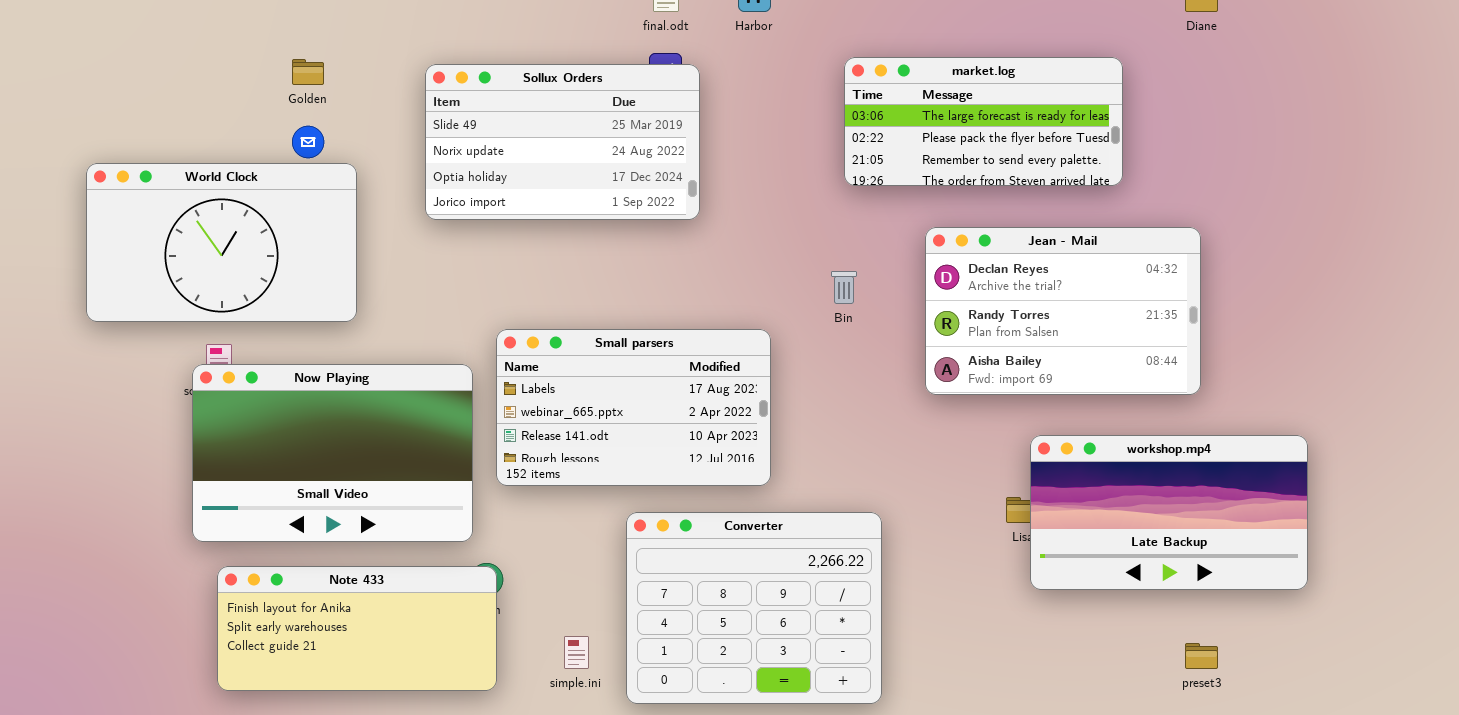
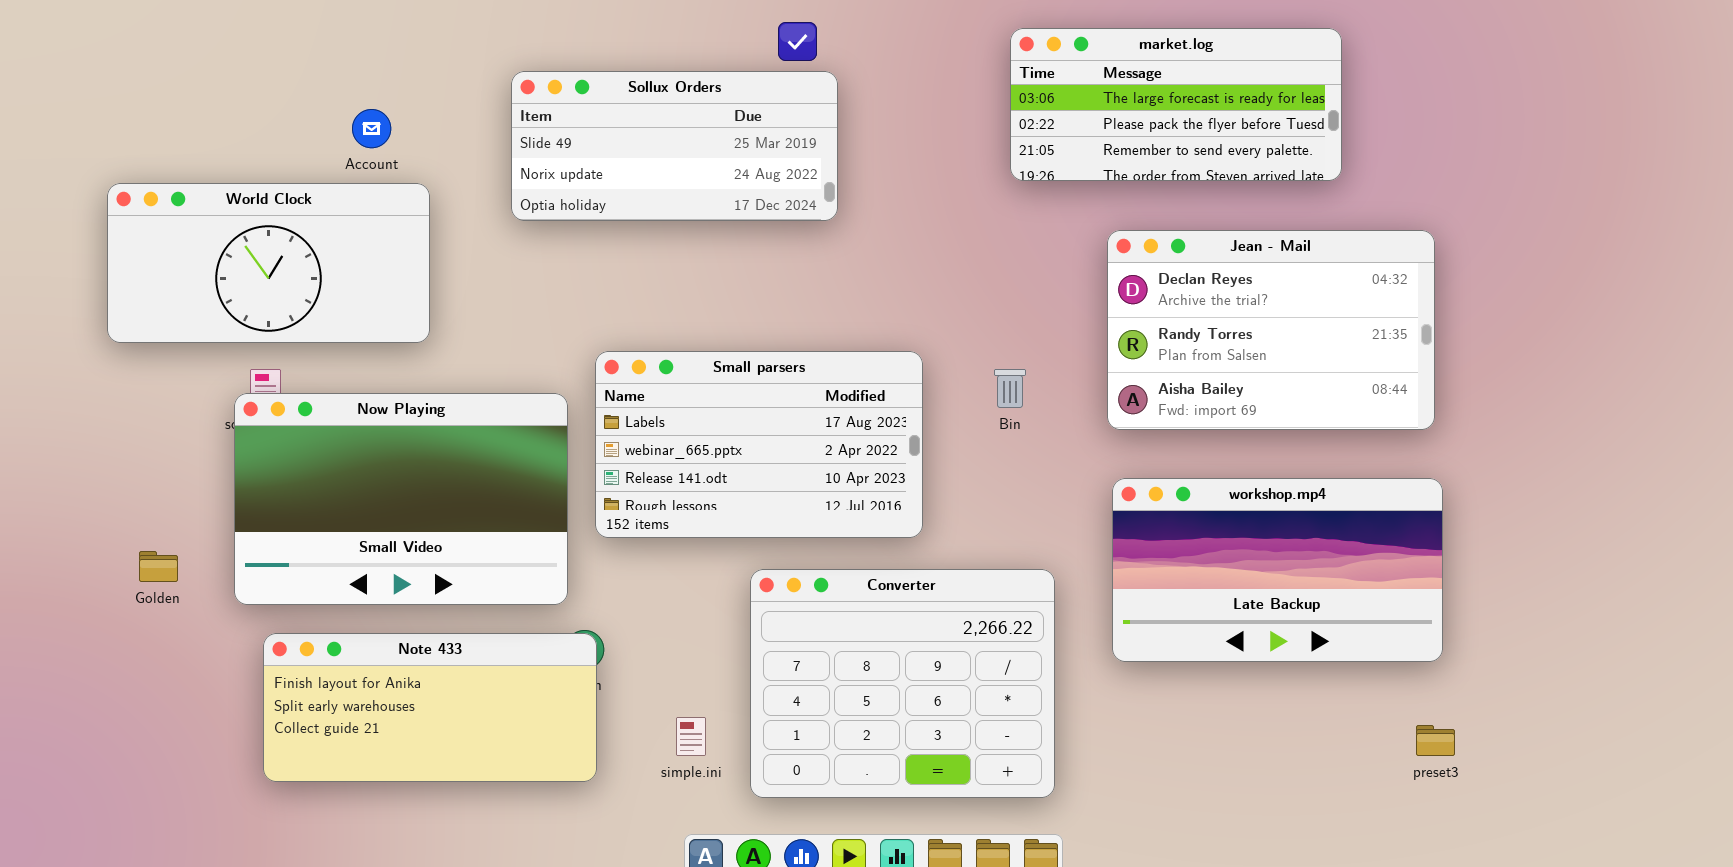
Golden: [292,59,324,85] -> [139,551,178,582], moved
Sollux Orders: [425,64,700,220] -> [511,71,838,221], resized
World Clock: [86,163,357,322] -> [107,183,430,343], resized
Bin: [831,271,857,304] -> [994,369,1026,408], moved
workshop.mp4: [1030,435,1308,590] -> [1112,478,1443,662], moved

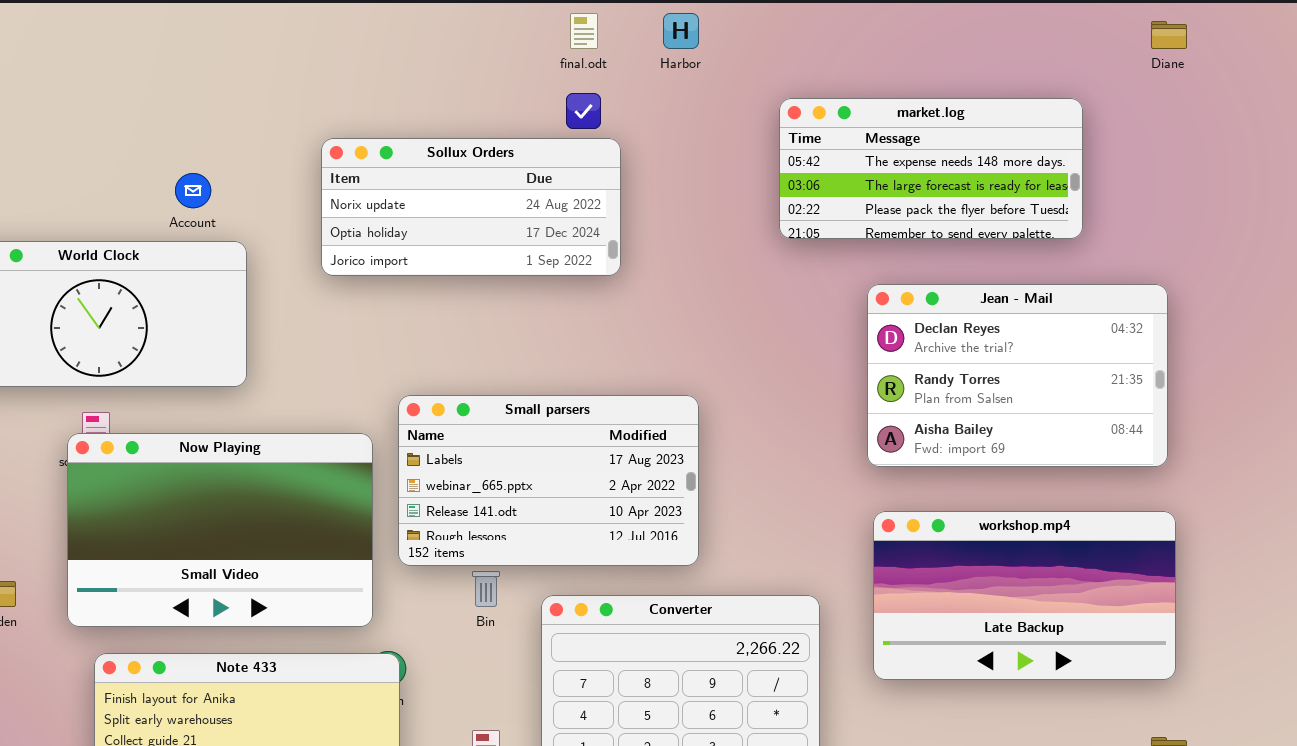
market.log: [1010,28,1342,181] -> [779,98,1083,239], scrolled up 1 row
Sollux Orders: [511,71,838,221] -> [321,138,621,276], scrolled down 1 row
Bin: [994,369,1026,408] -> [472,571,500,607], moved

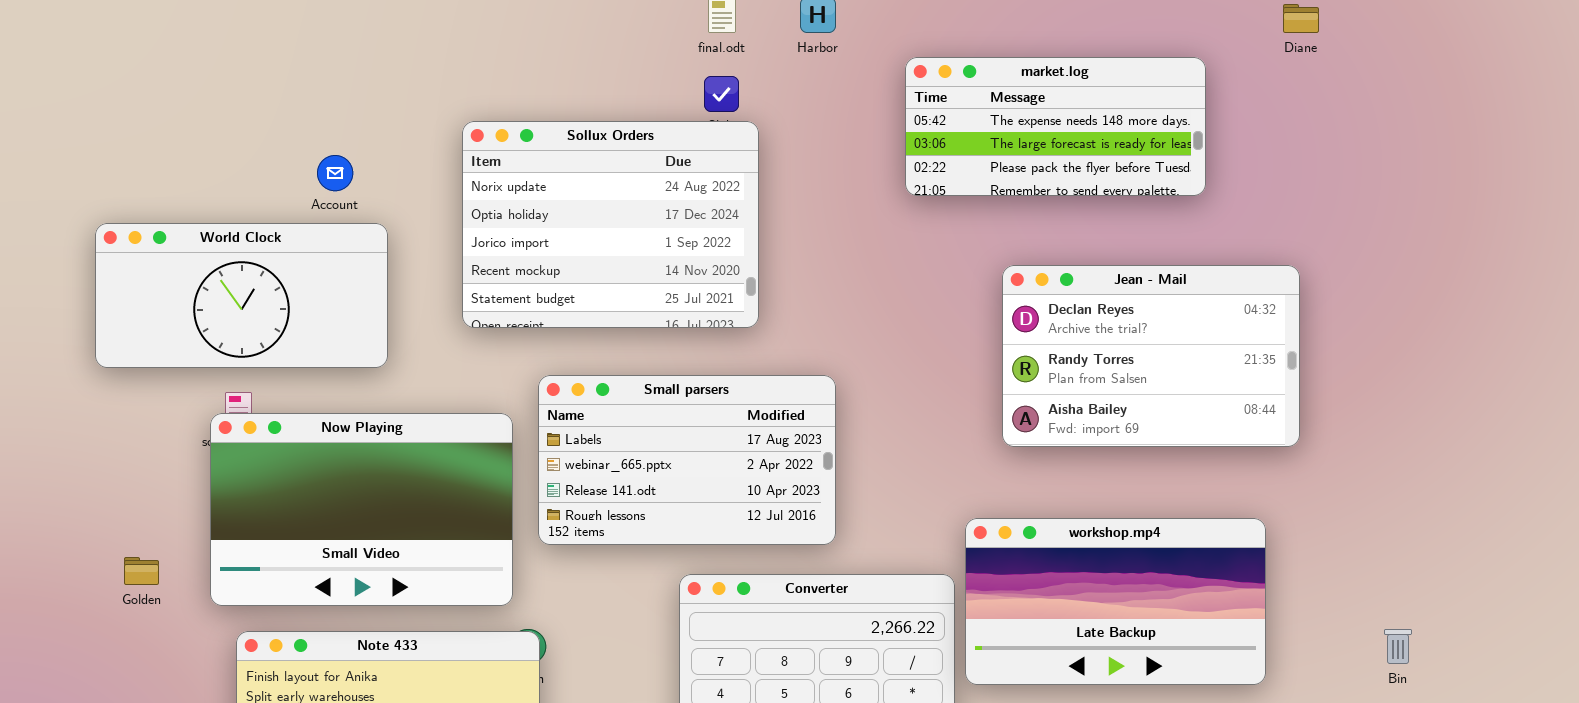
market.log: [779,98,1083,239] -> [905,57,1206,196], moved
Sollux Orders: [321,138,621,276] -> [462,121,759,328], resized
workshop.mp4: [873,511,1176,680] -> [965,518,1266,685], moved
Bin: [472,571,500,607] -> [1384,629,1412,664], moved

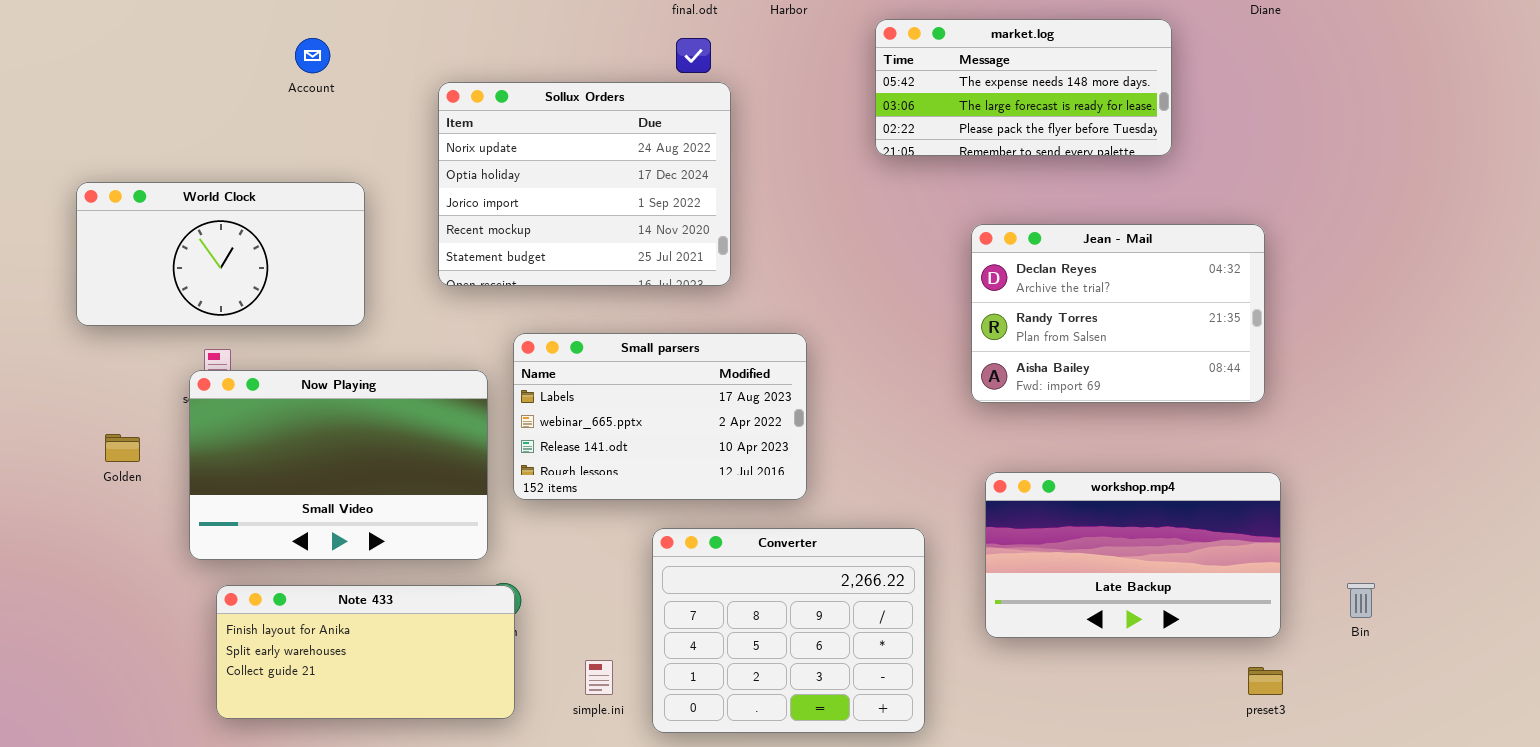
Account: [317,155,353,191] -> [295,38,330,73], moved
workshop.mp4: [965,518,1266,685] -> [985,472,1281,638], moved
Golden: [124,557,159,585] -> [105,434,140,462], moved

